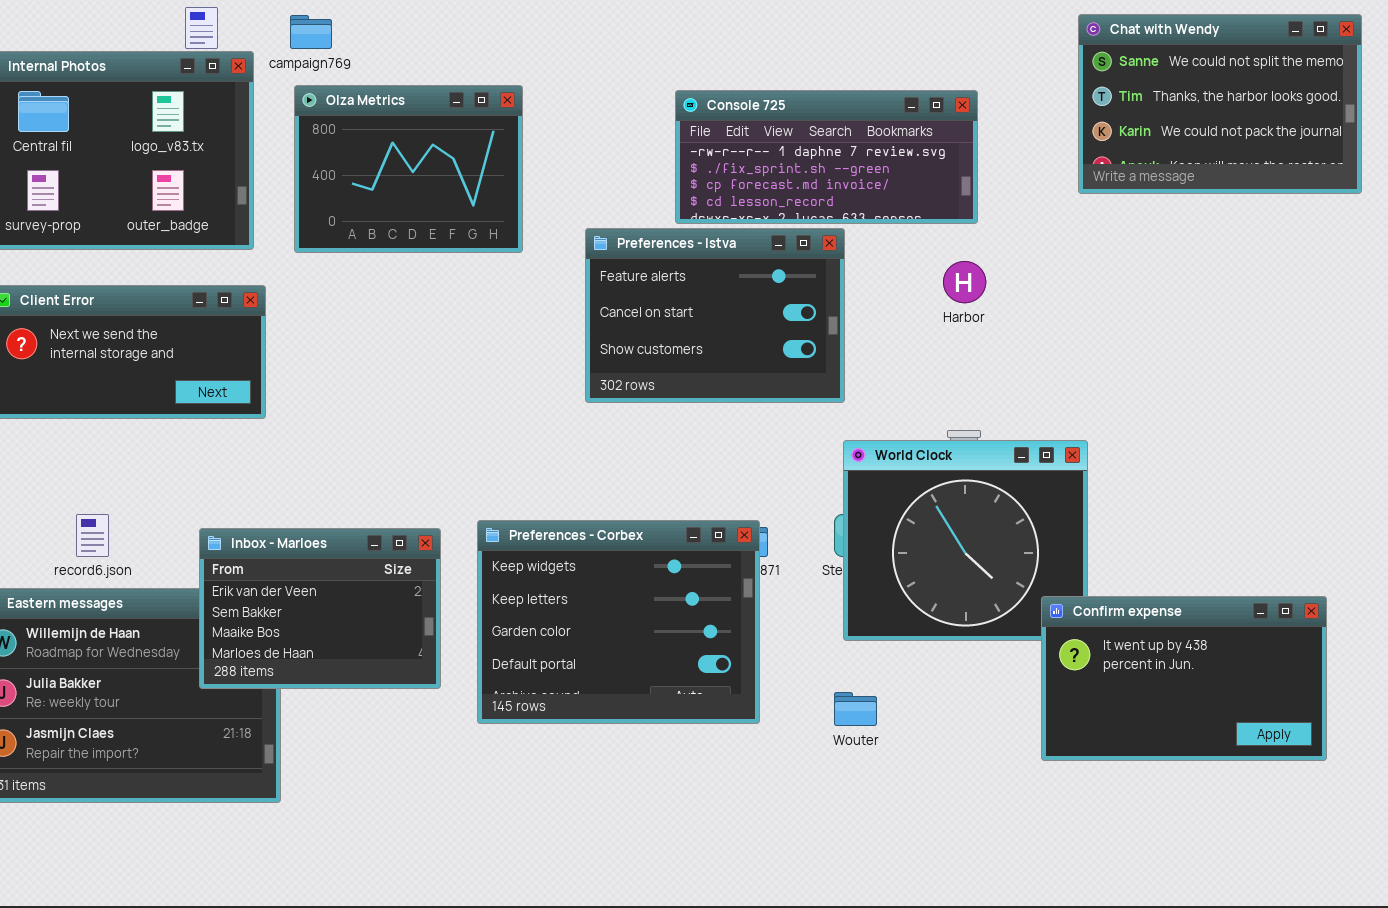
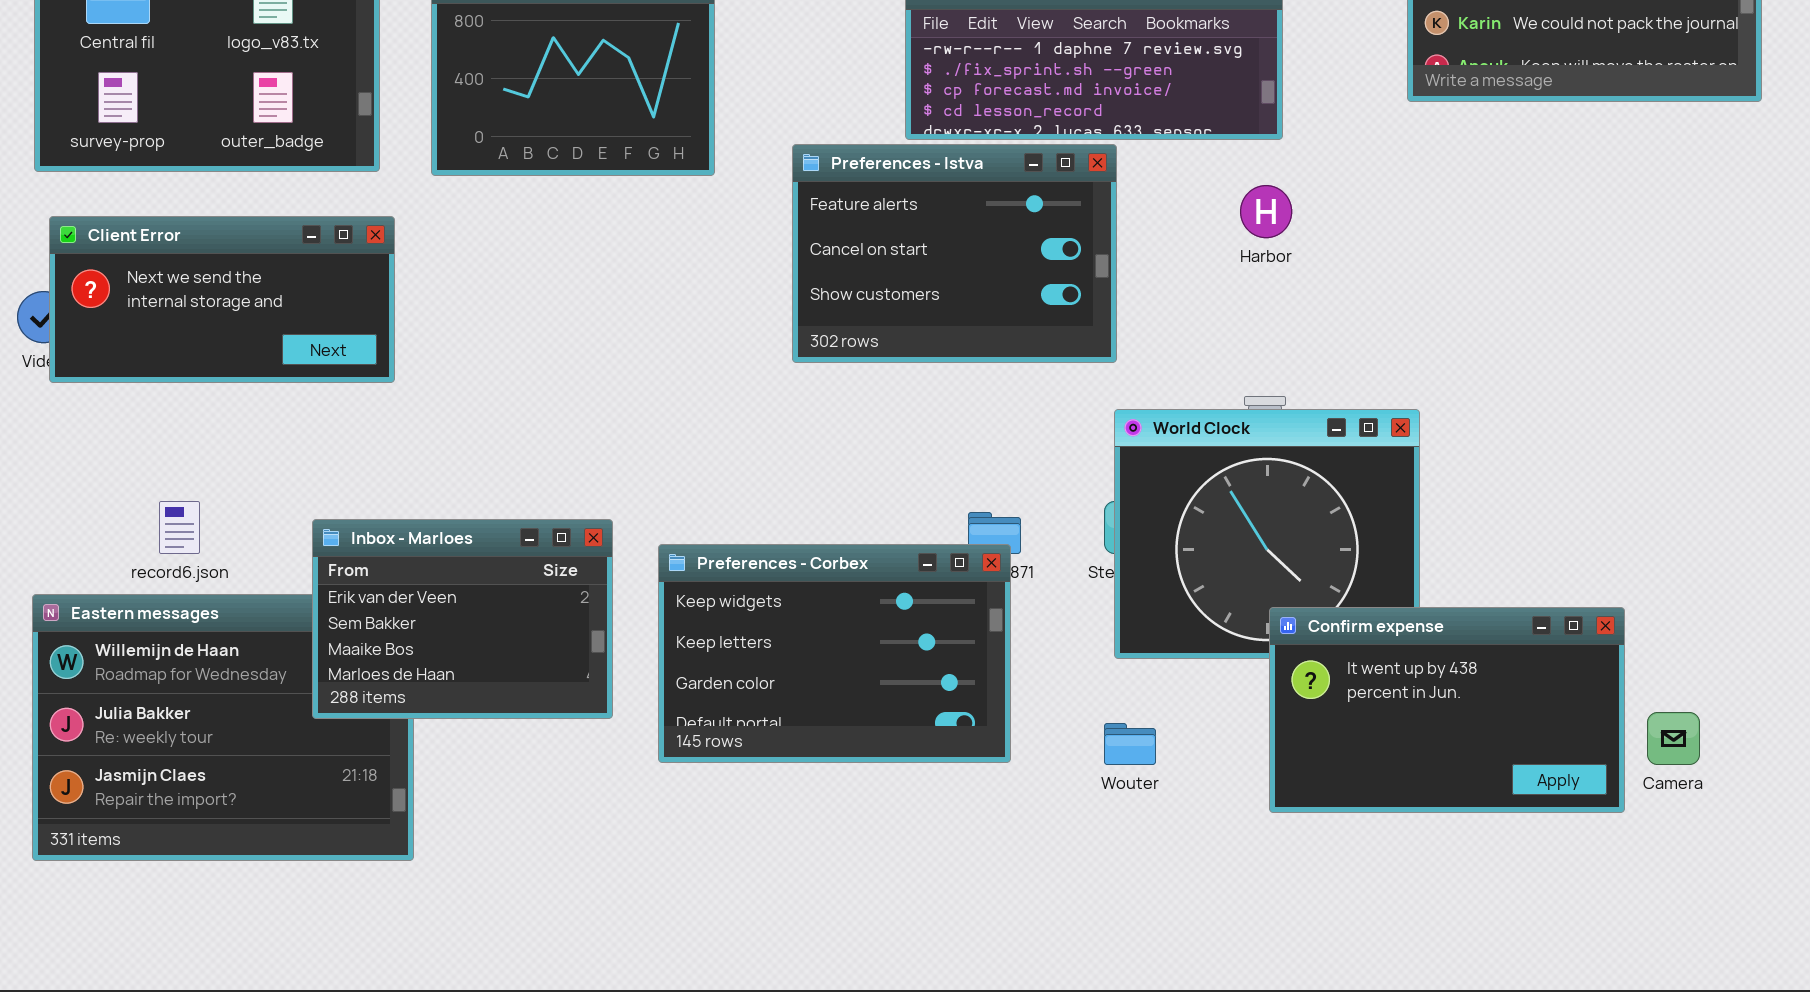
Preferences - Corbex: [477,520,760,724] -> [658,544,1011,763], resized
Confirm expense: [1041,596,1327,761] -> [1269,607,1625,813], moved

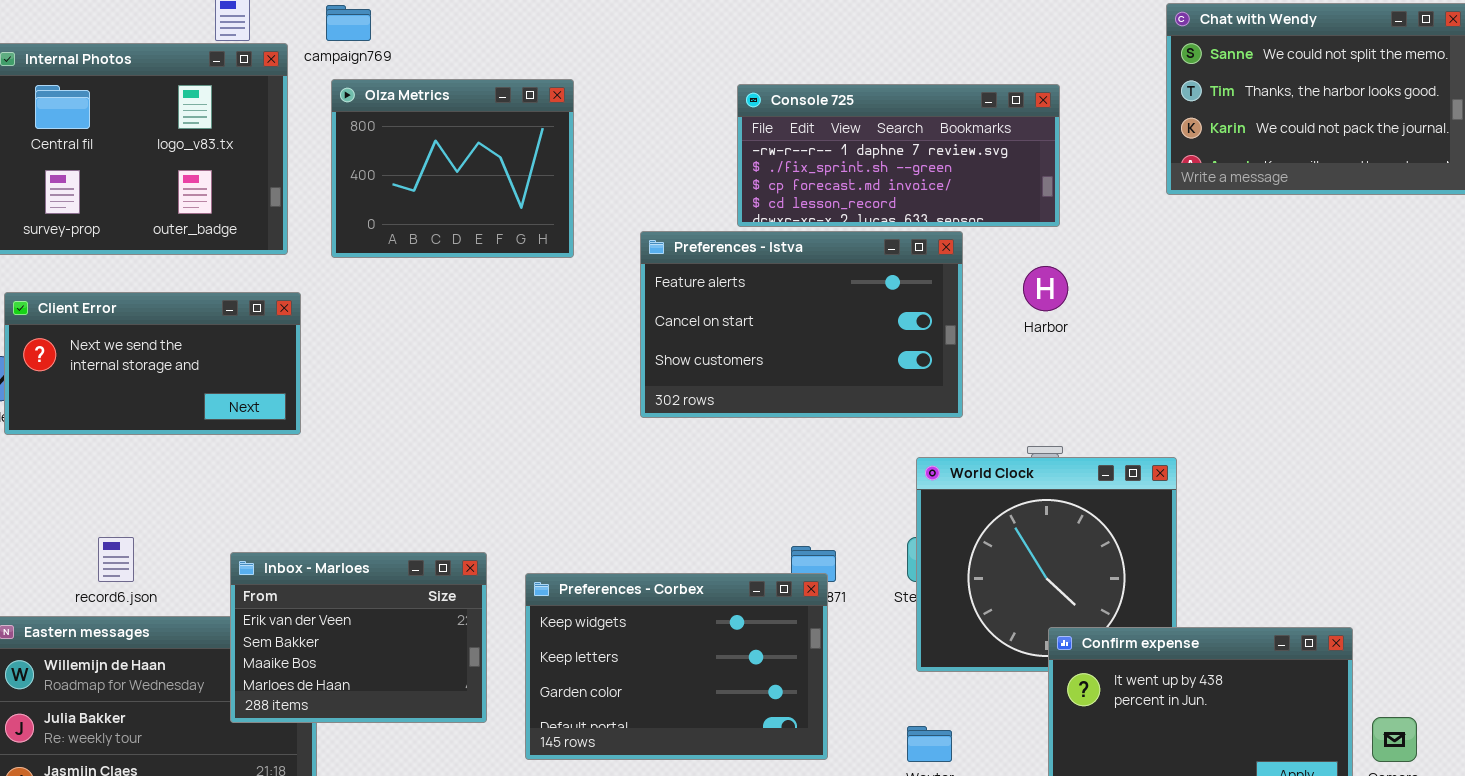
Preferences - Istva: [792,144,1117,363] -> [640,231,963,418], resized

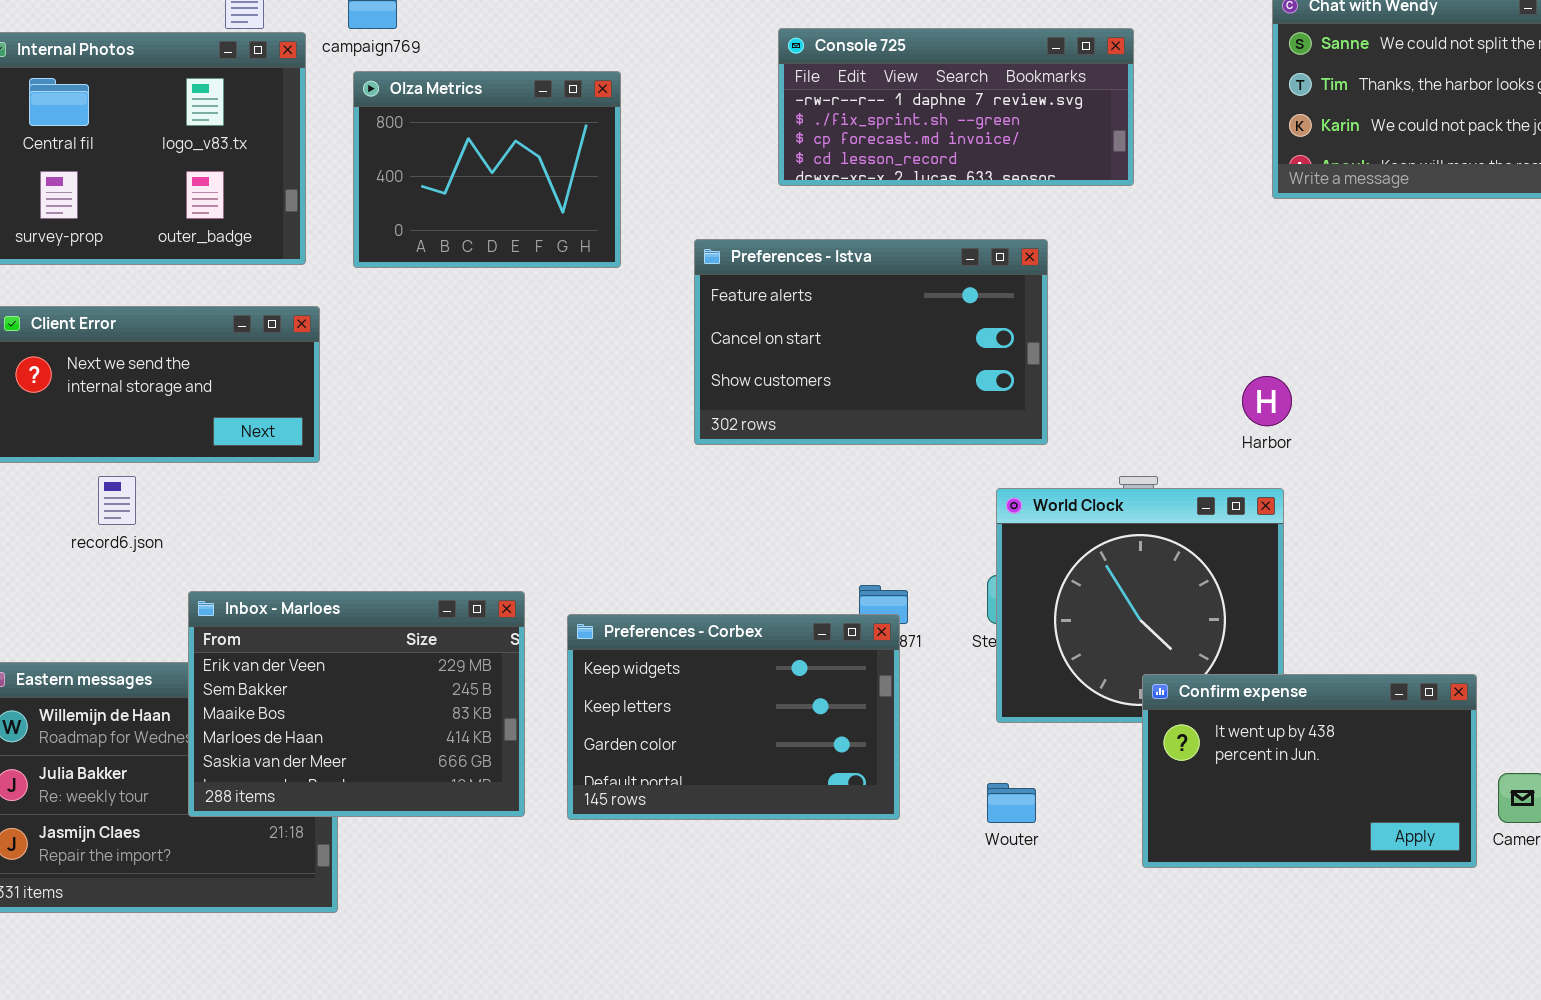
Console 725: [737,84,1060,227] -> [778,28,1134,186], moved
Harbor: [1023,266,1068,311] -> [1242,376,1292,426], moved
record6.json: [98,537,134,582] -> [98,476,136,525], moved
Inbox - Marloes: [230,552,487,723] -> [188,591,525,817], resized

